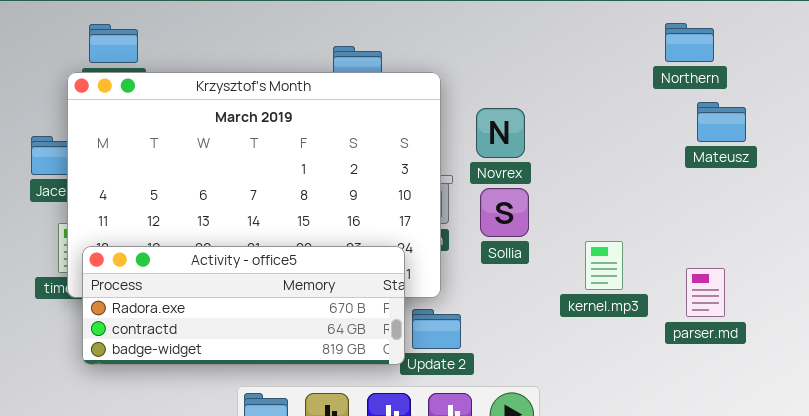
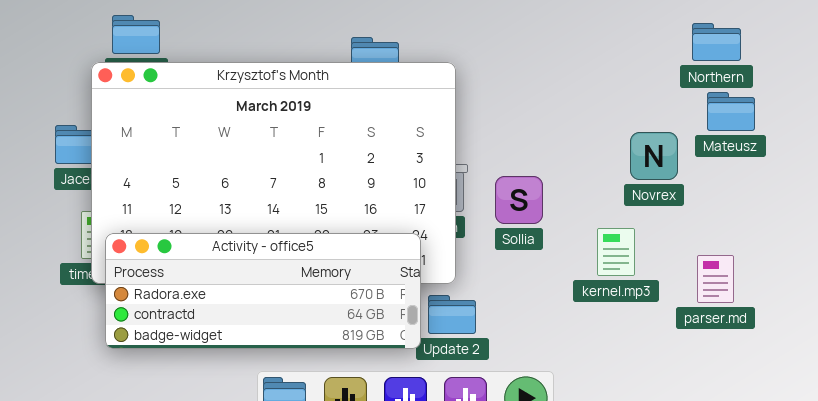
Northern: [665,23,714,62] -> [692,23,741,61], moved
Novrex: [476,108,525,158] -> [630,132,678,180], moved

